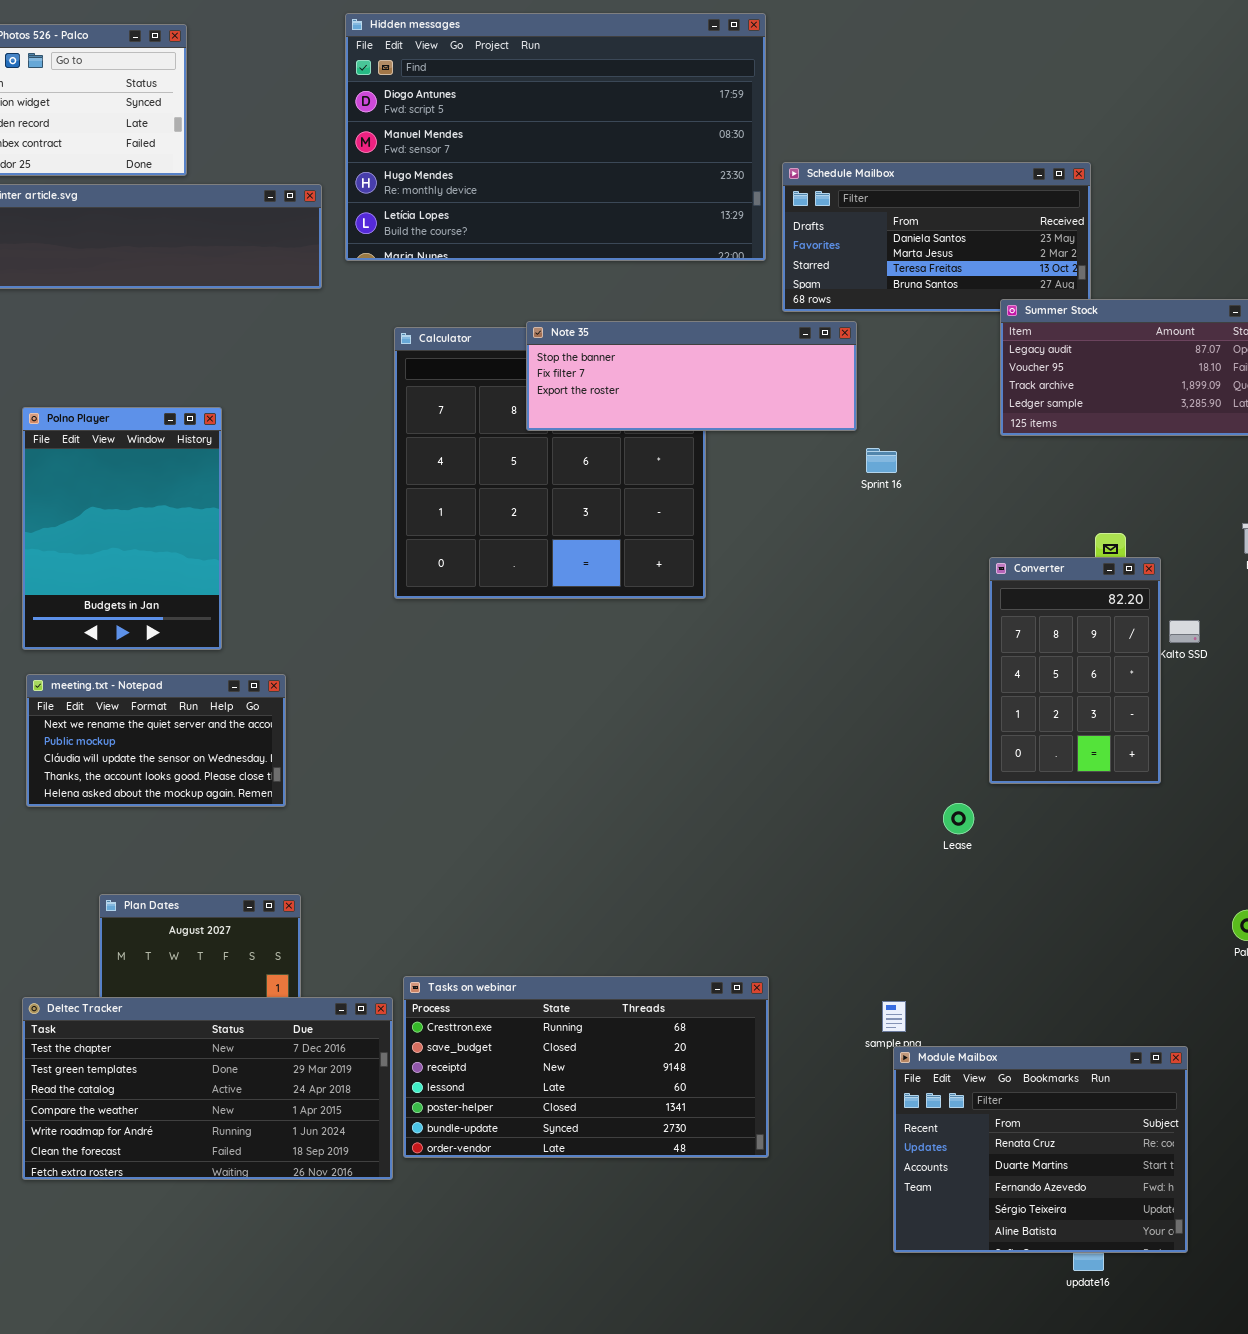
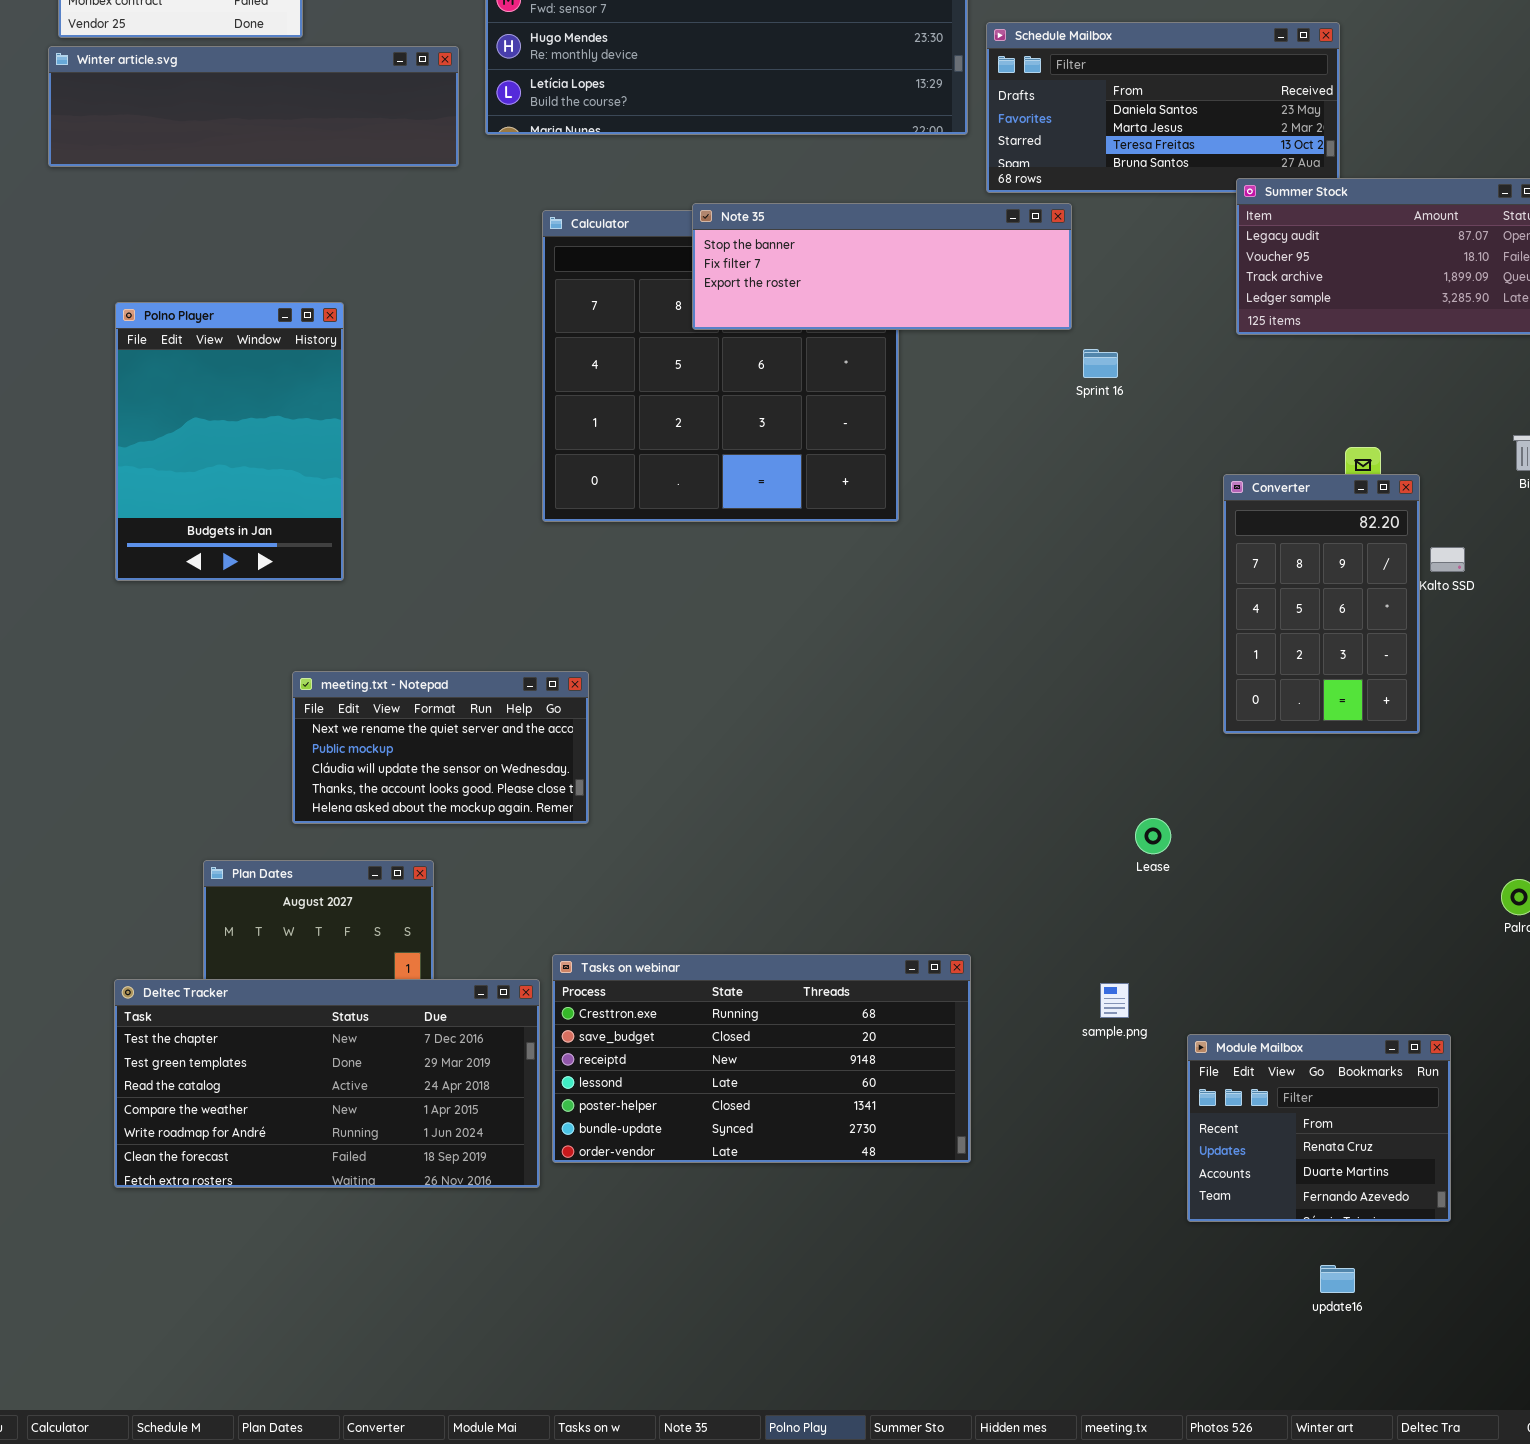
meeting.txt - Notepad: [26,674,286,807] -> [292,671,589,824], moved
Lease: [943,803,974,834] -> [1135,818,1171,854], moved
Module Mailbox: [893,1046,1188,1253] -> [1187,1034,1451,1222], resized

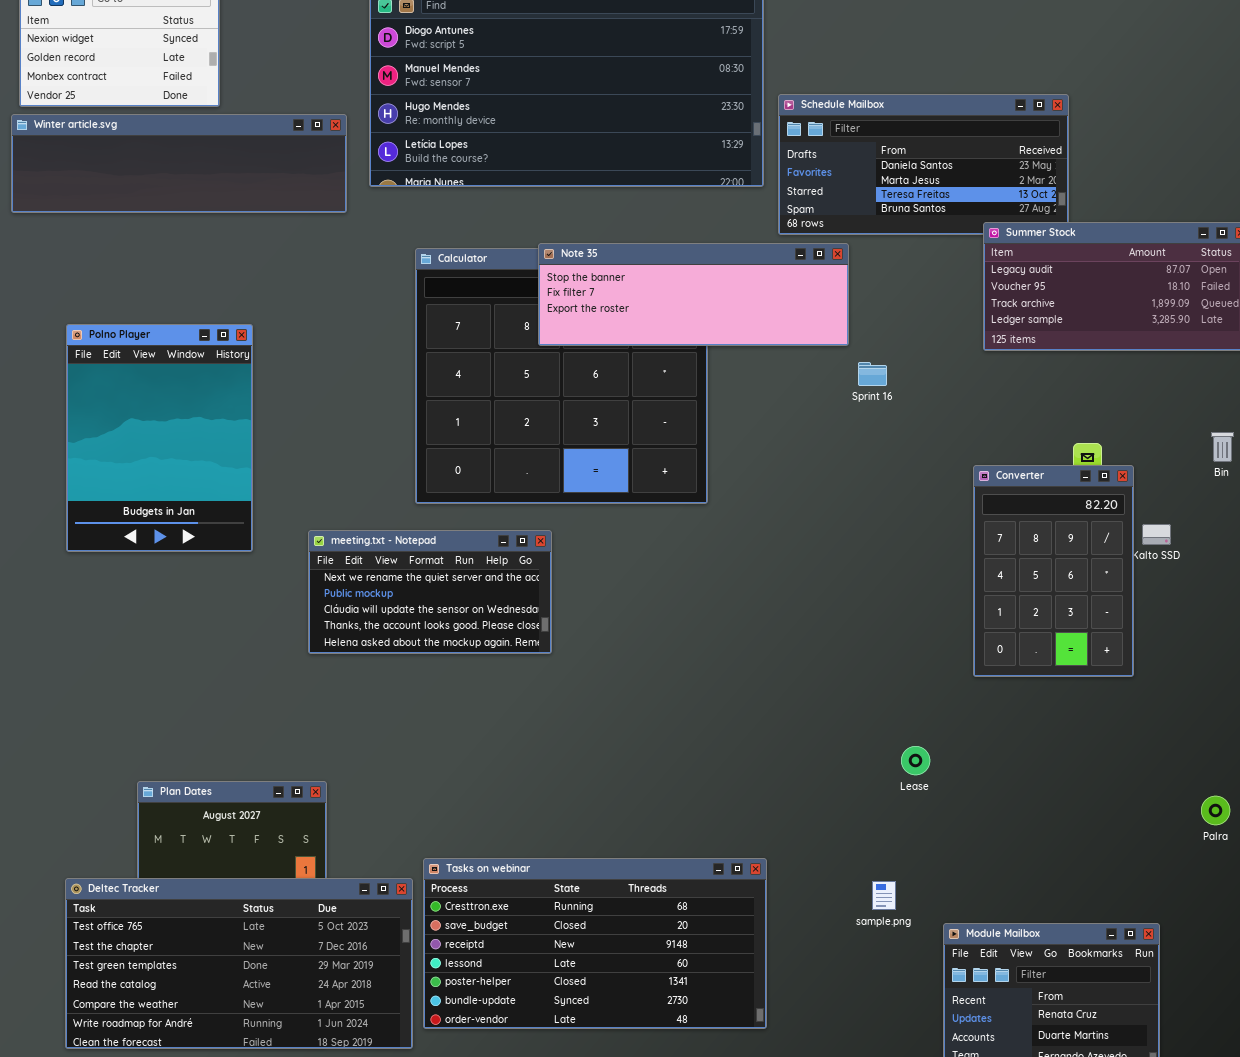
meeting.txt - Notepad: [292,671,589,824] -> [308,530,552,654], moved
Deltec Tracker: [114,979,540,1188] -> [65,878,413,1049], scrolled up 1 row

